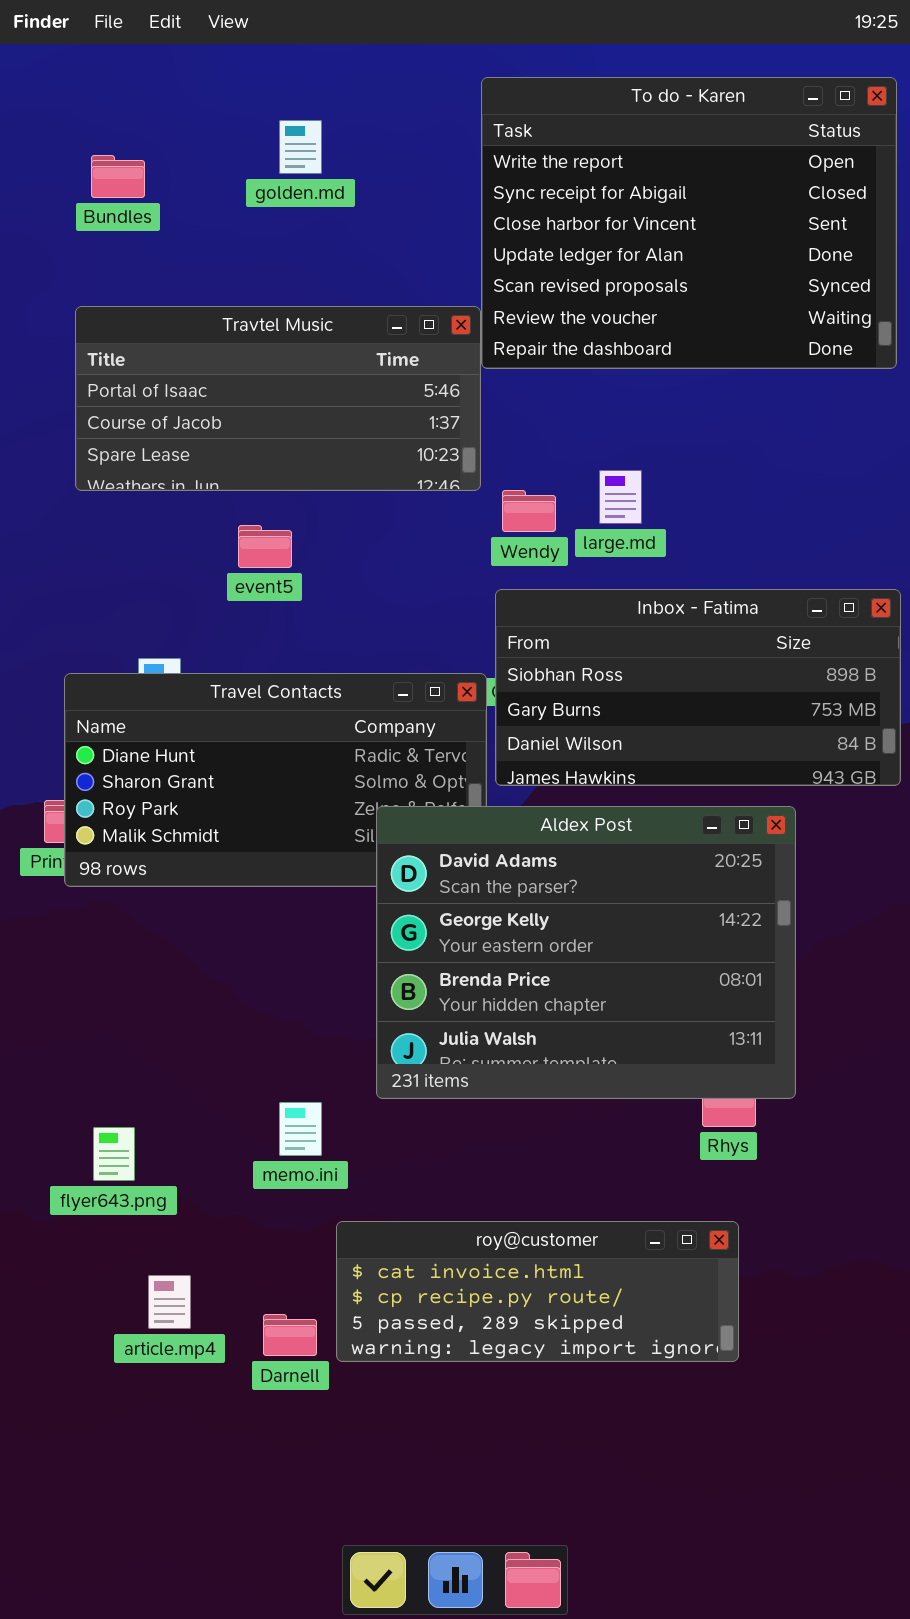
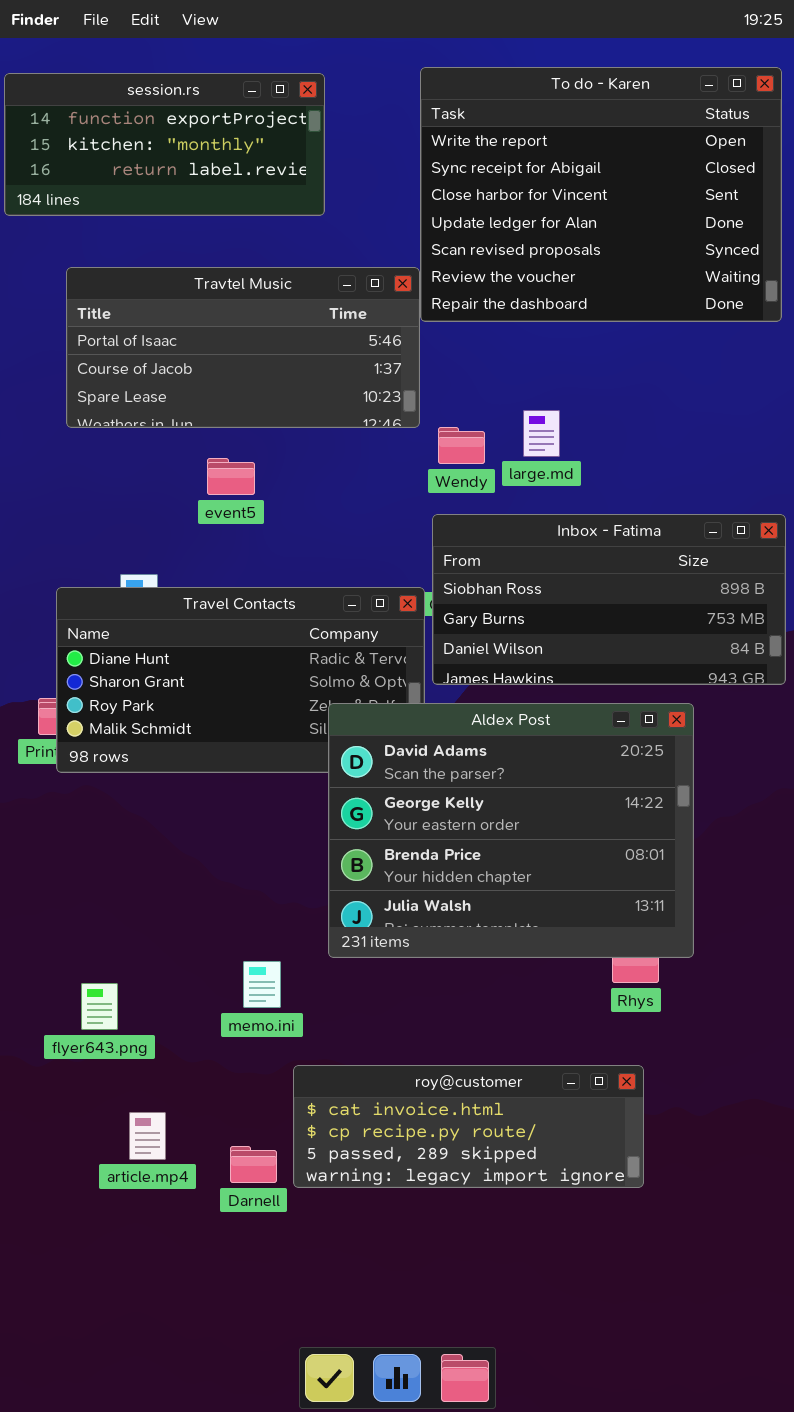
session.rs: none -> [4,73,325,216], opened

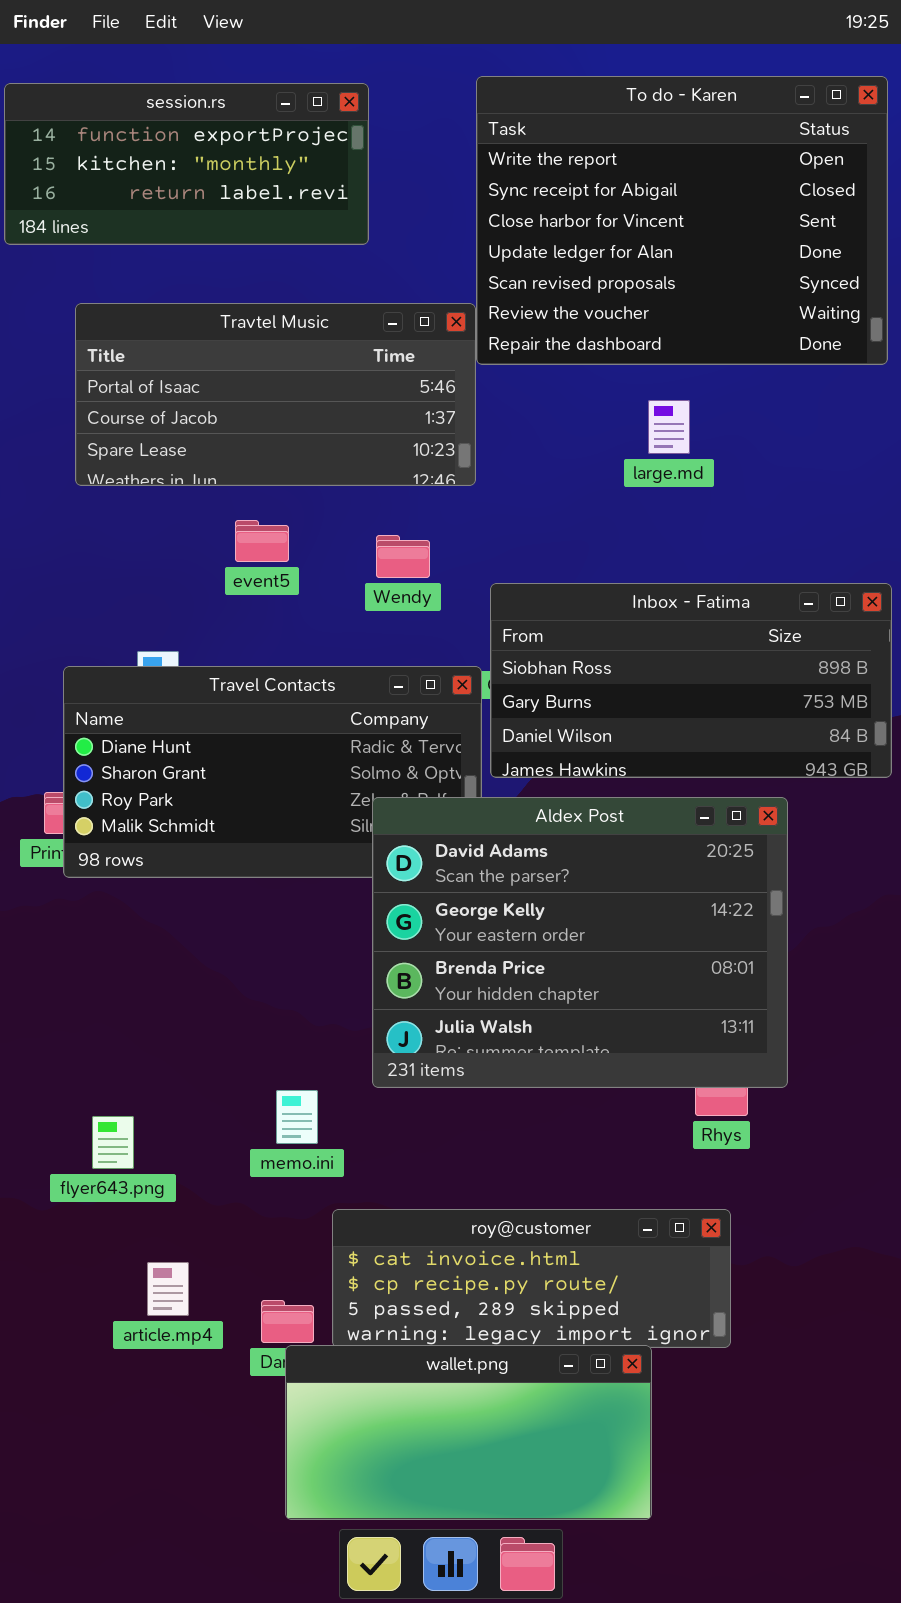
large.md: [523,410,560,457] -> [648,400,690,454], moved
Wendy: [438,427,485,464] -> [376,535,430,578], moved
wallet.png: none -> [285,1345,652,1520], opened

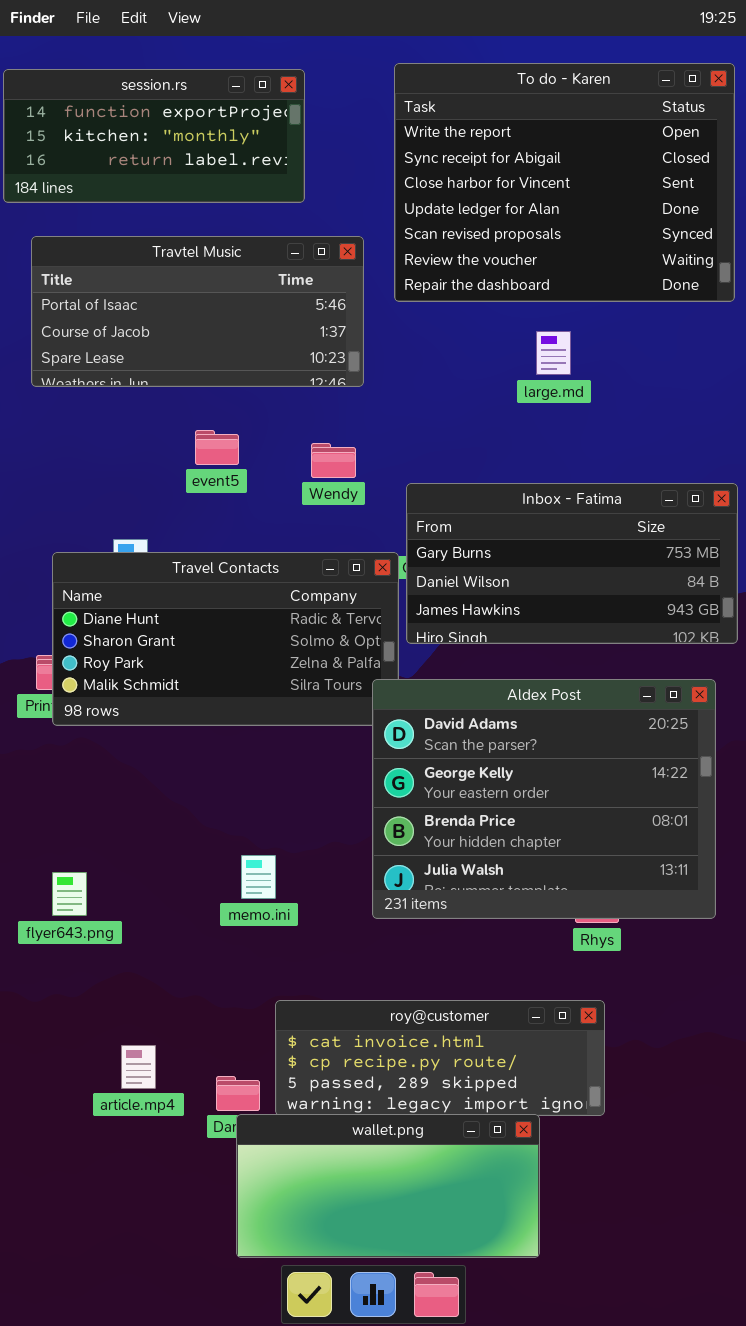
Travtel Music: [75,303,476,486] -> [31,236,364,387], moved
Inbox - Fatima: [490,583,892,778] -> [406,483,738,644], scrolled down 1 row
Aldex Post: [372,797,788,1088] -> [372,679,716,919], moved
memo.ini: [276,1090,318,1144] -> [241,855,276,899], moved
flyer643.png: [92,1116,134,1169] -> [52,872,87,916], moved

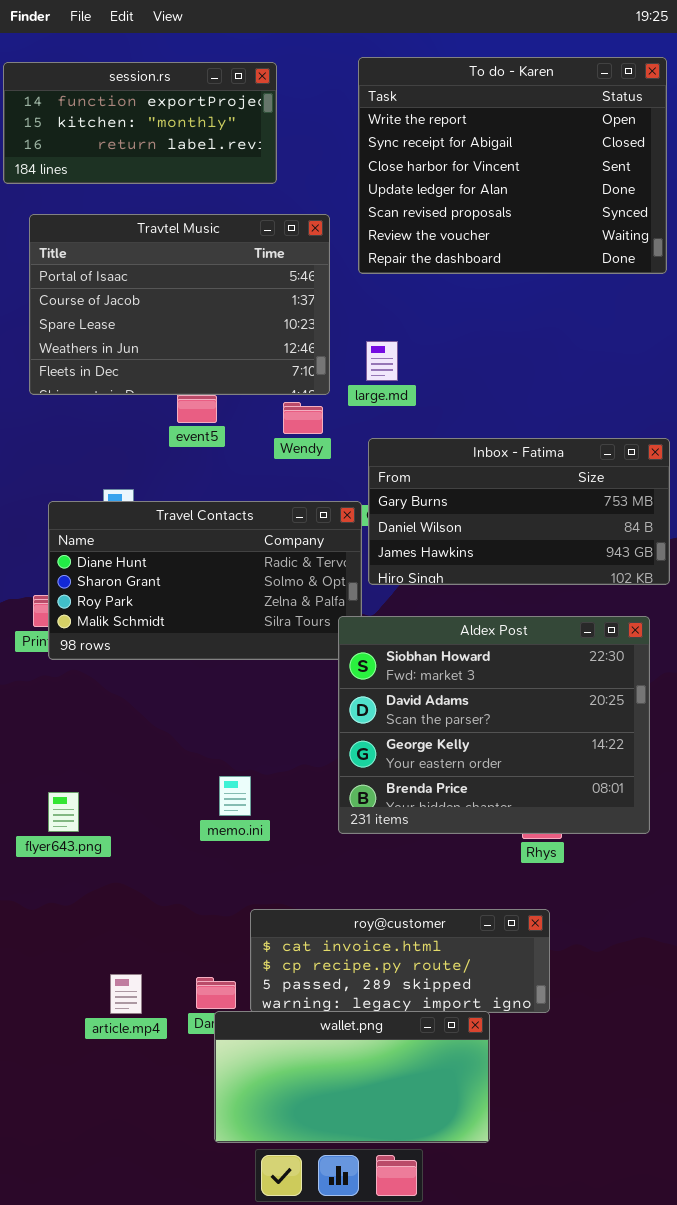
Travtel Music: [31,236,364,387] -> [29,214,330,395], resized
large.md: [536,331,571,375] -> [366,341,398,381], moved
Aldex Post: [372,679,716,919] -> [338,616,650,834], scrolled up 1 row
article.mp4: [121,1045,156,1089] -> [110,974,142,1014], moved

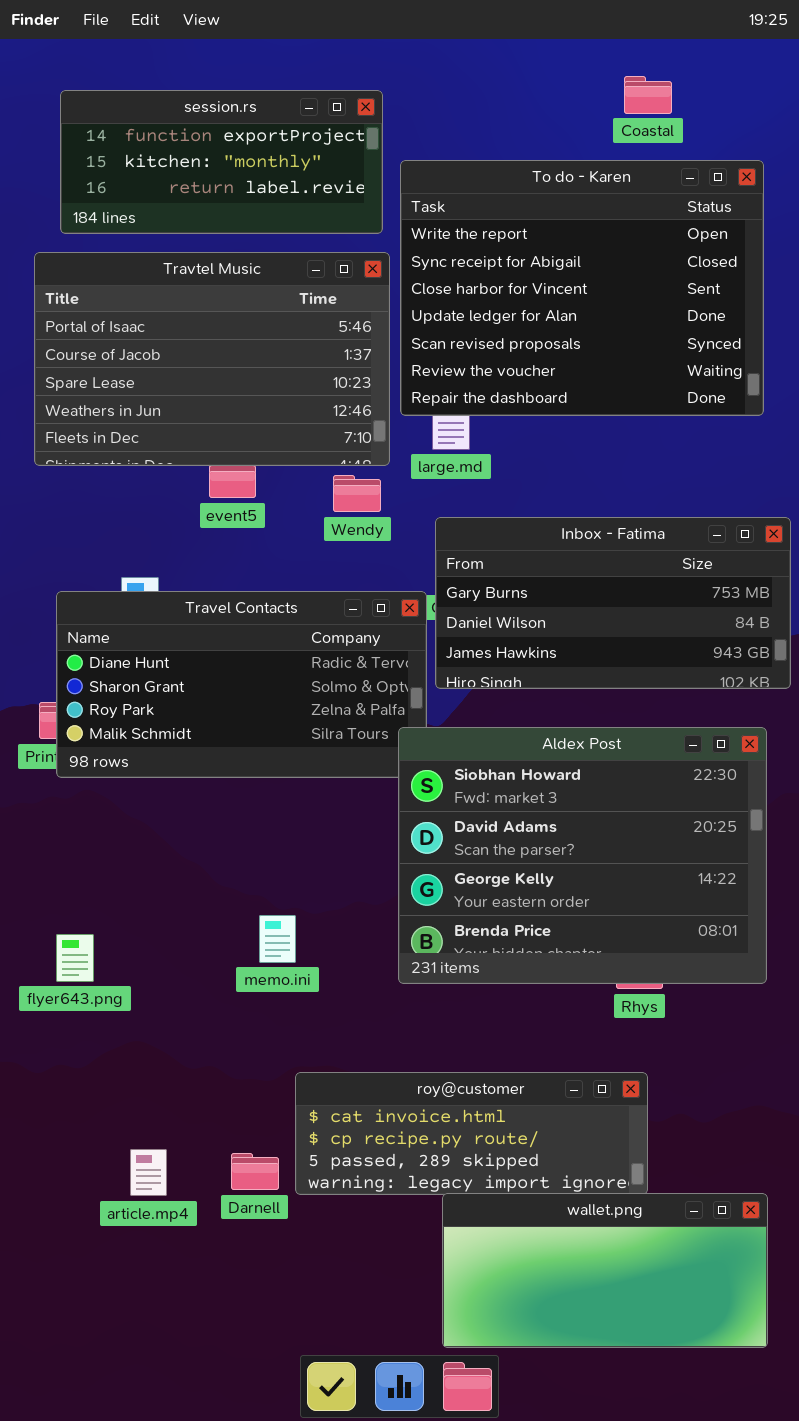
To do - Karen: [358,57,667,274] -> [400,160,764,416], moved
session.rs: [3,62,277,184] -> [60,90,383,234], moved
wallet.png: [214,1011,490,1143] -> [442,1193,768,1348], moved

